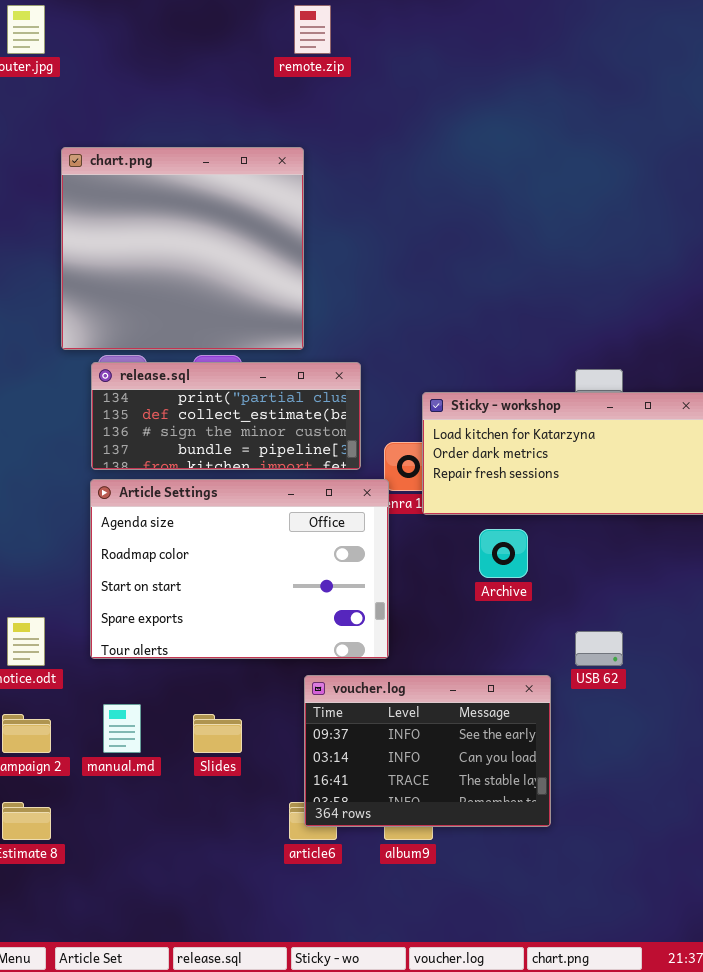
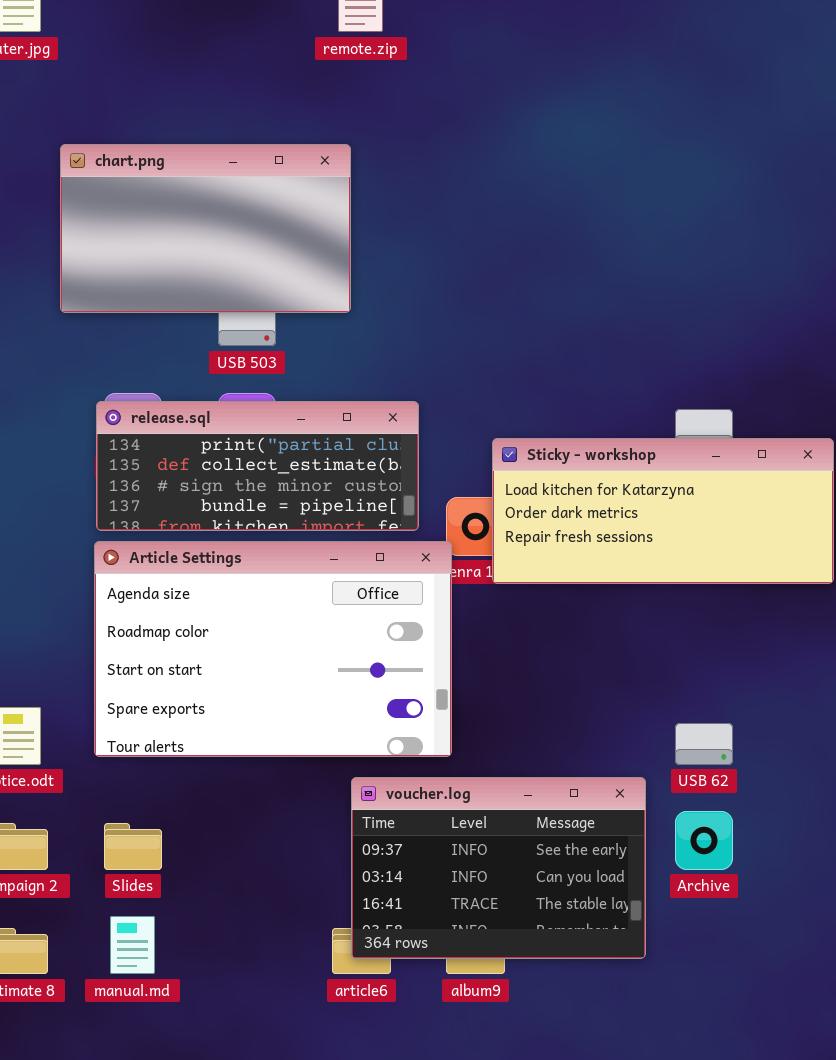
chart.png: [61,147,304,350] -> [60,144,351,313], resized
Archive: [479,529,528,578] -> [675,811,733,870], moved
manual.md: [103,704,141,753] -> [110,916,155,974], moved
Slides: [193,714,242,753] -> [104,823,162,870], moved

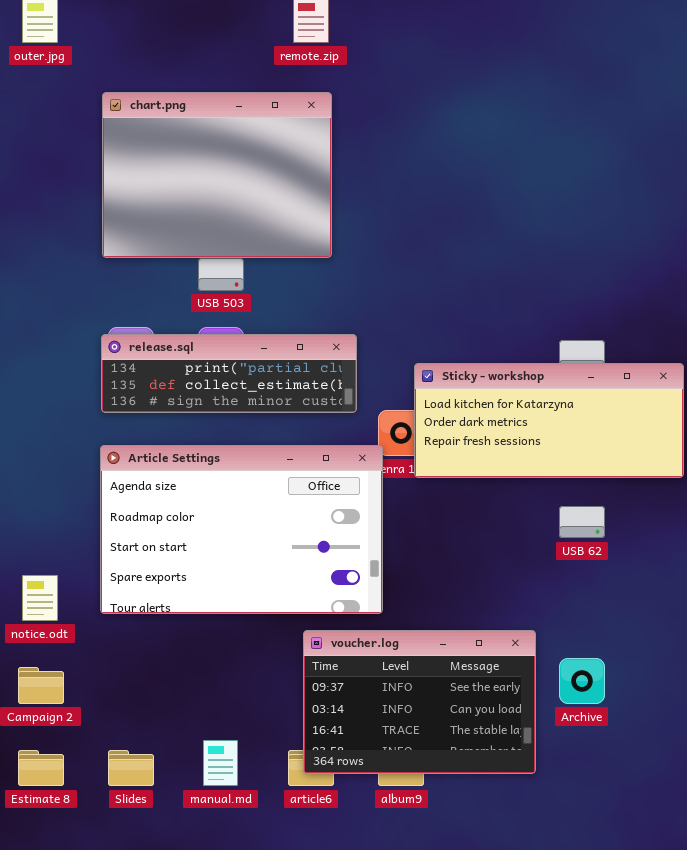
chart.png: [60,144,351,313] -> [102,92,332,258], moved, resized
release.sql: [96,401,419,531] -> [101,334,357,413], resized
USB 62: [675,723,733,765] -> [559,506,605,538], moved
Slides: [104,823,162,870] -> [108,750,154,786], moved
manual.md: [110,916,155,974] -> [203,740,238,786], moved

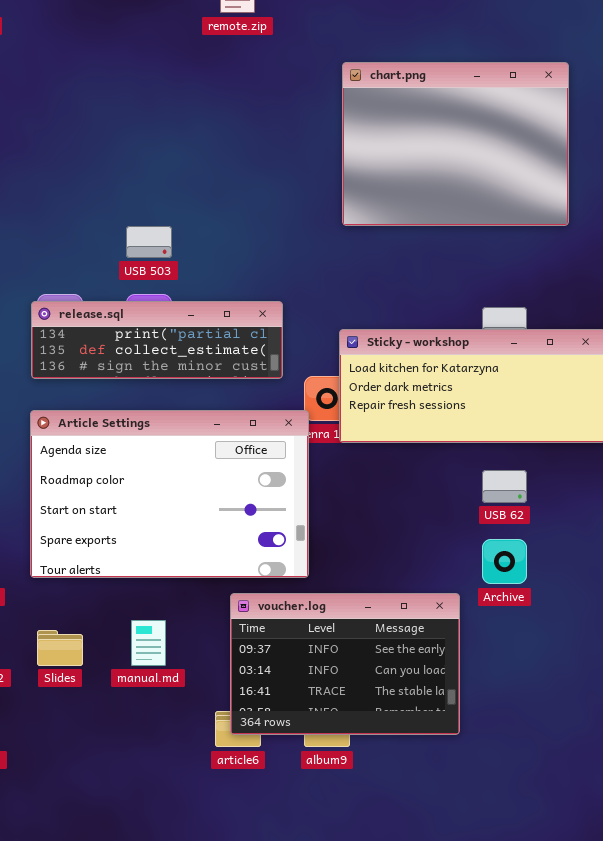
chart.png: [102,92,332,258] -> [342,62,569,226], moved
Archive: [559,658,605,704] -> [482,539,527,584], moved
manual.md: [203,740,238,786] -> [131,620,166,666], moved
Slides: [108,750,154,786] -> [37,630,83,666], moved

